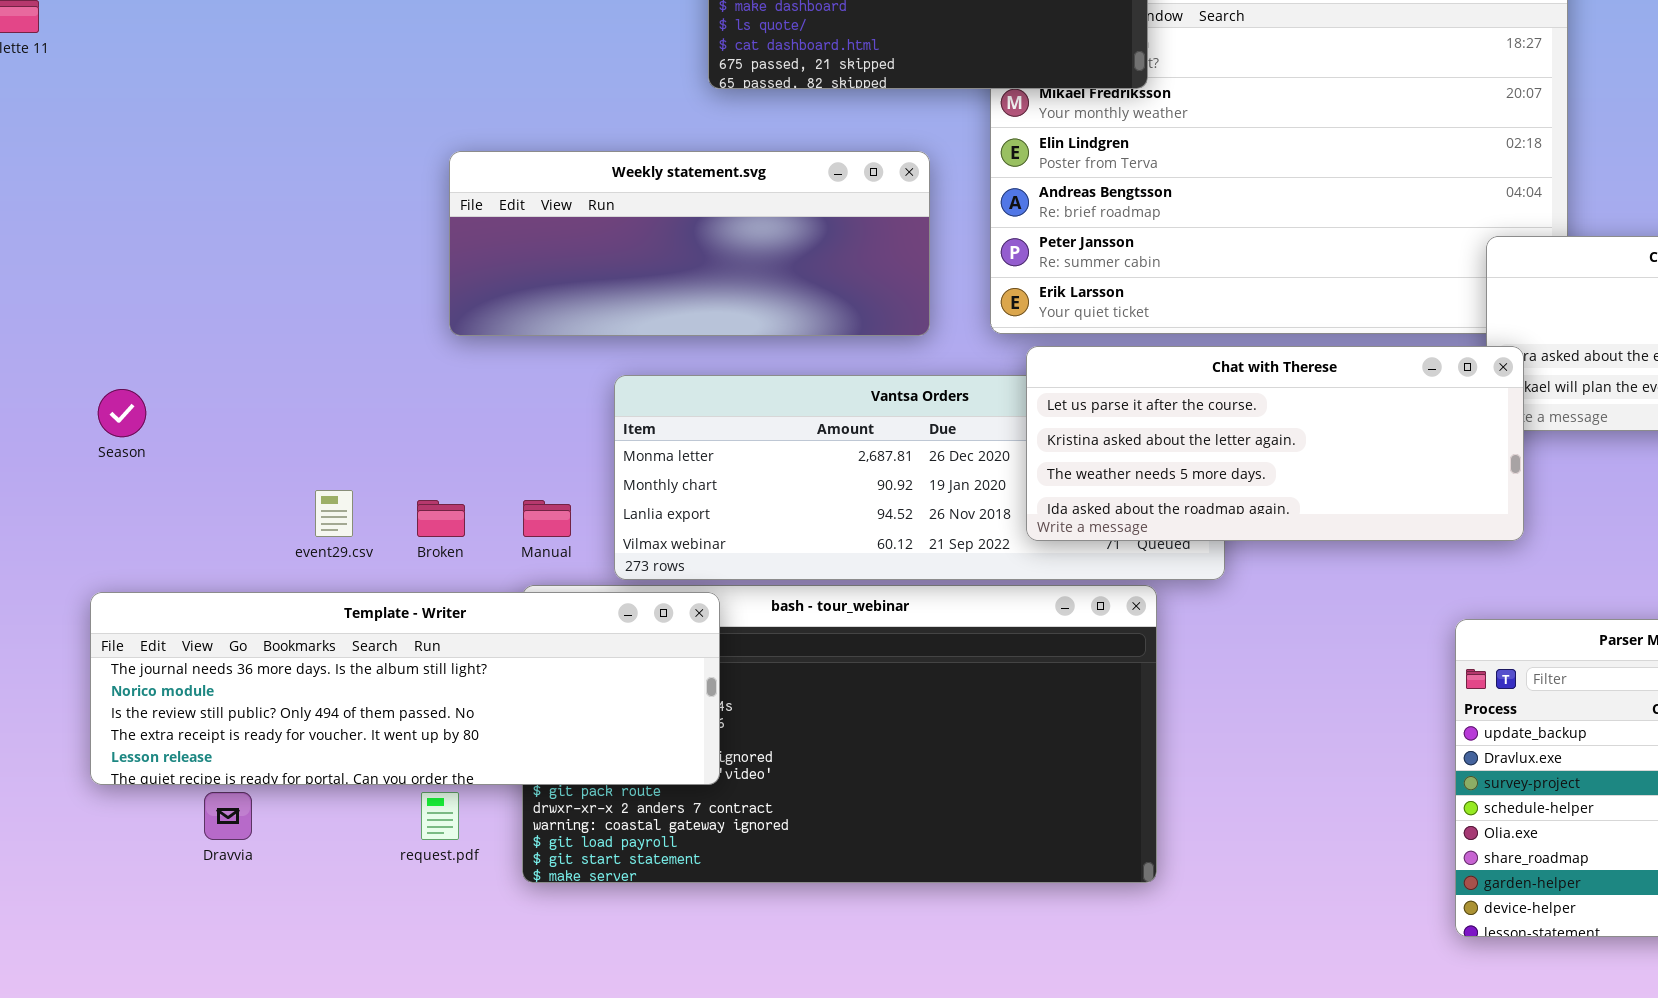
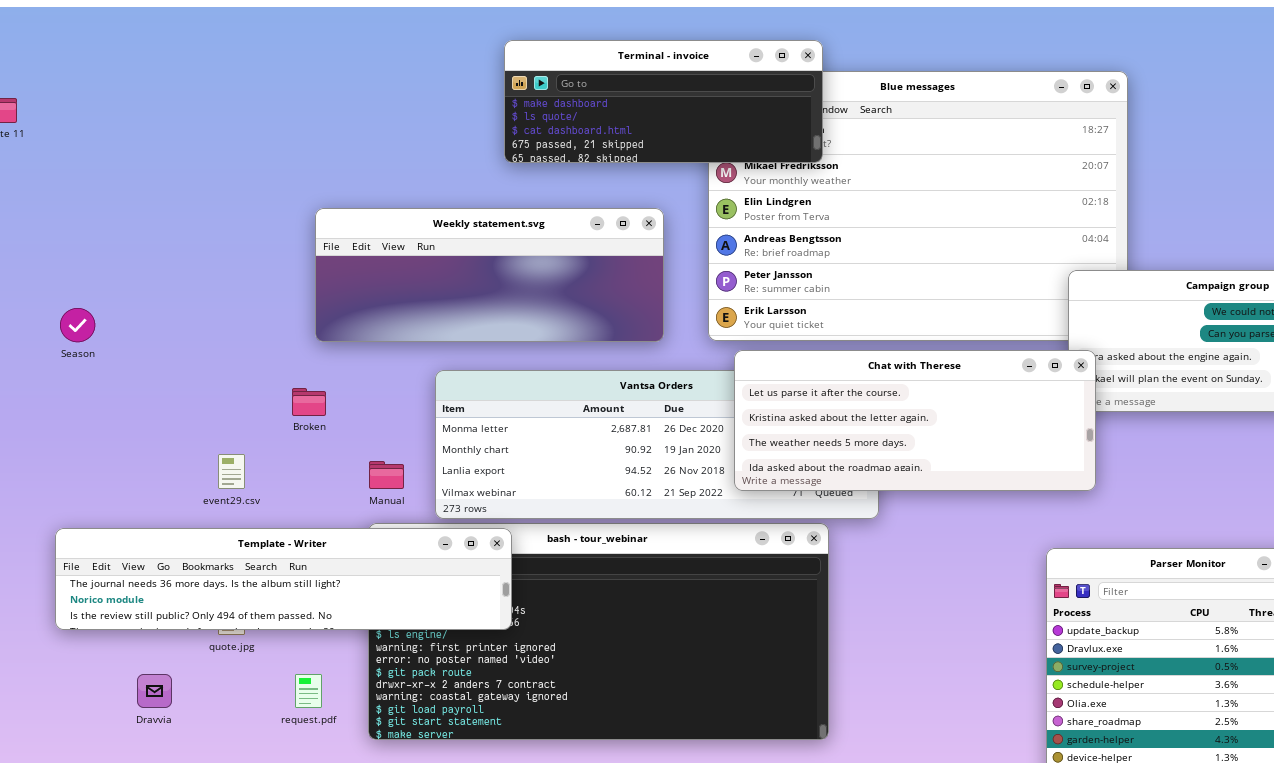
Season: [98,389,146,437] -> [60,308,95,342], moved
Broken: [417,500,465,537] -> [292,388,326,416], moved
Template - Writer: [90,592,720,785] -> [55,528,512,630], resized

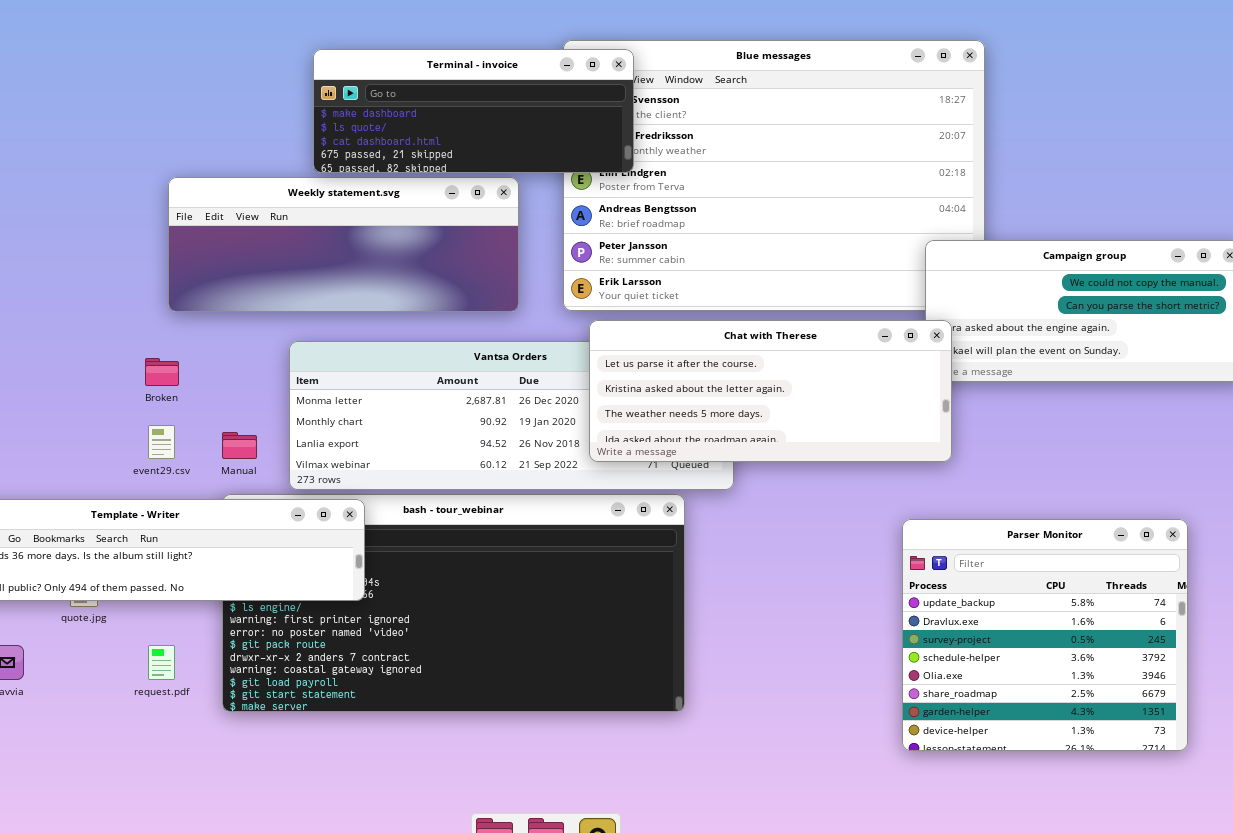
Terminal - invoice: [504,40,823,163] -> [313,49,634,173], moved
event29.csv: [218,454,245,489] -> [148,425,175,459], moved

